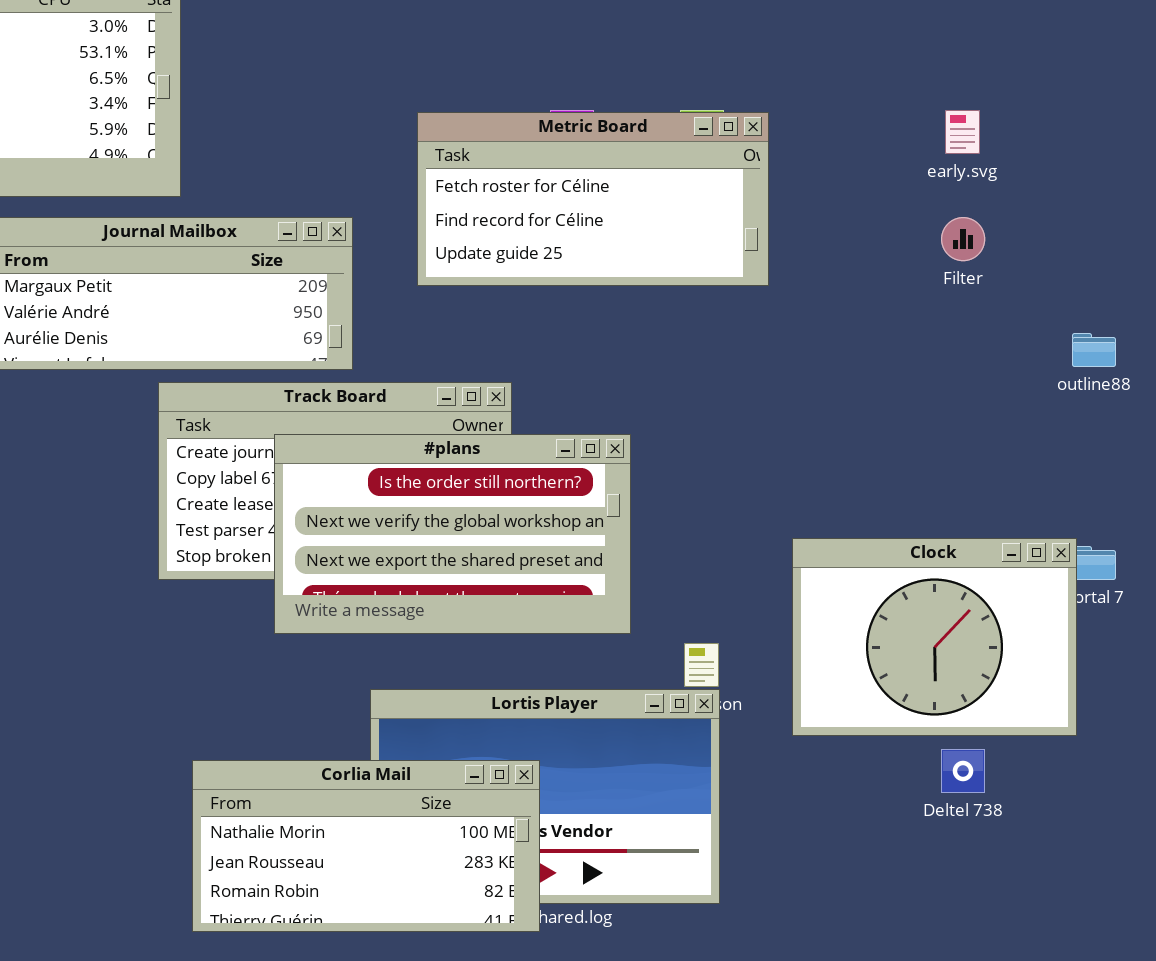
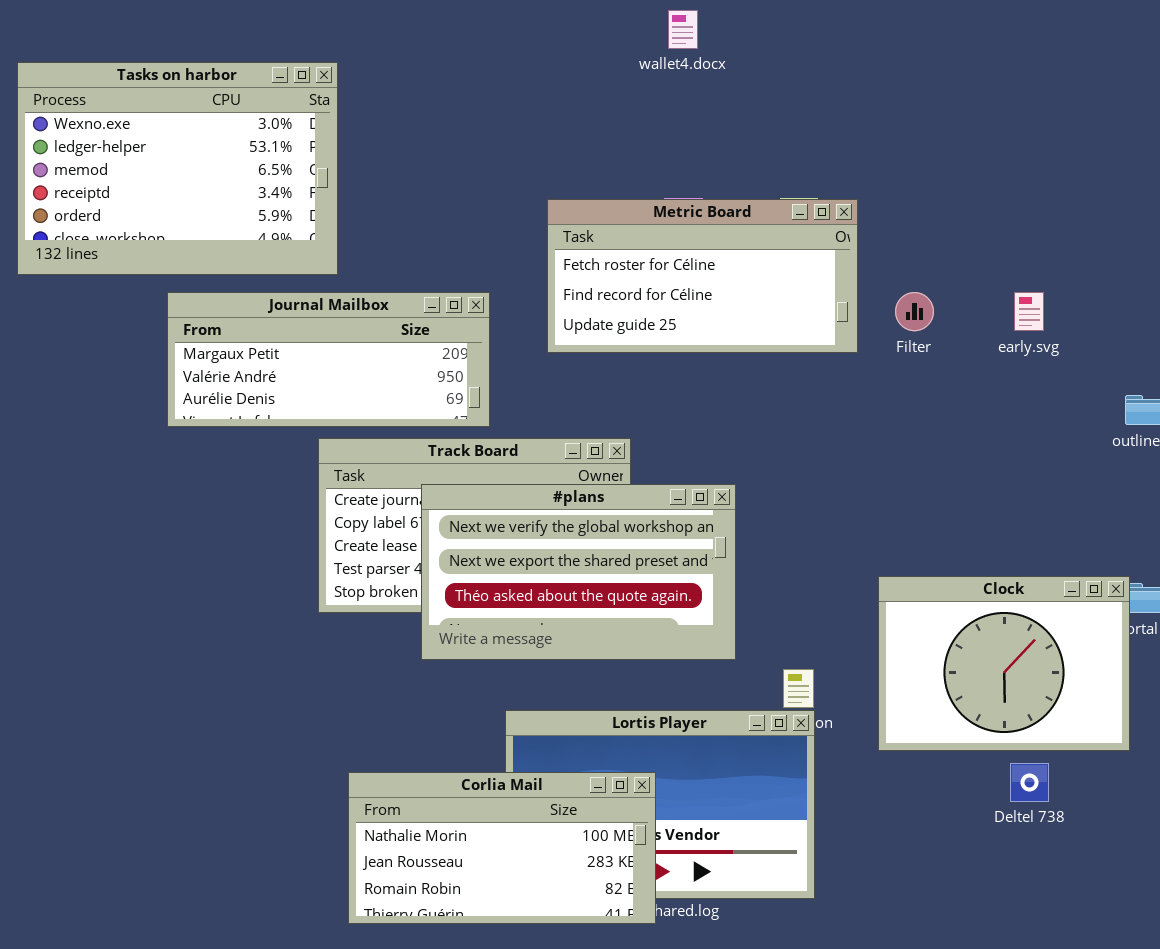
early.svg: [945,110,980,154] -> [1014,292,1044,331], moved
Filter: [941,217,985,261] -> [895,292,934,331], moved
#plans: [274,434,631,634] -> [421,484,736,660], scrolled down 1 row

